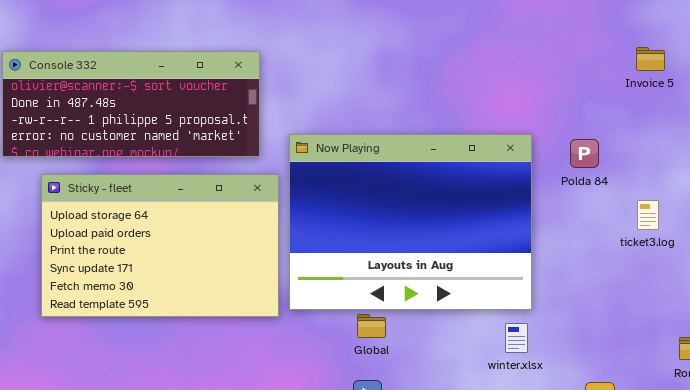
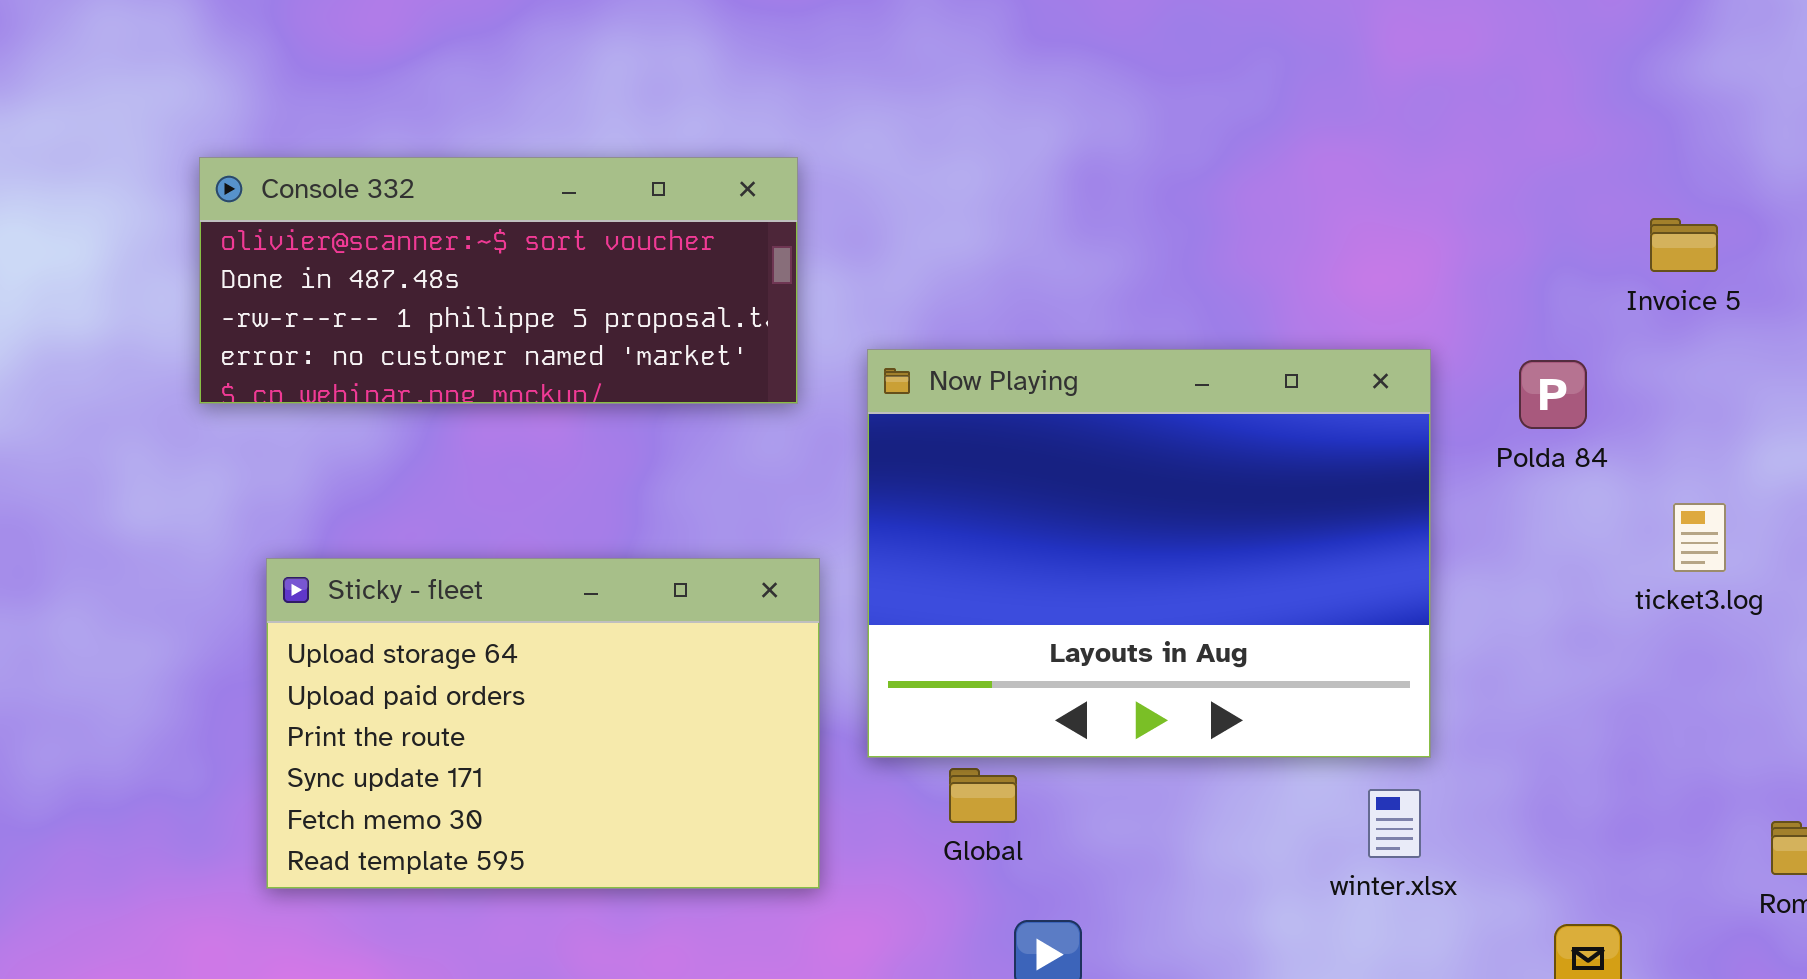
Invoice 5: [636,47,665,71] -> [1650,218,1718,272], moved
Sticky - fleet: [41,174,279,317] -> [266,558,820,889], moved
Global: [357,314,386,338] -> [949,768,1017,823], moved

